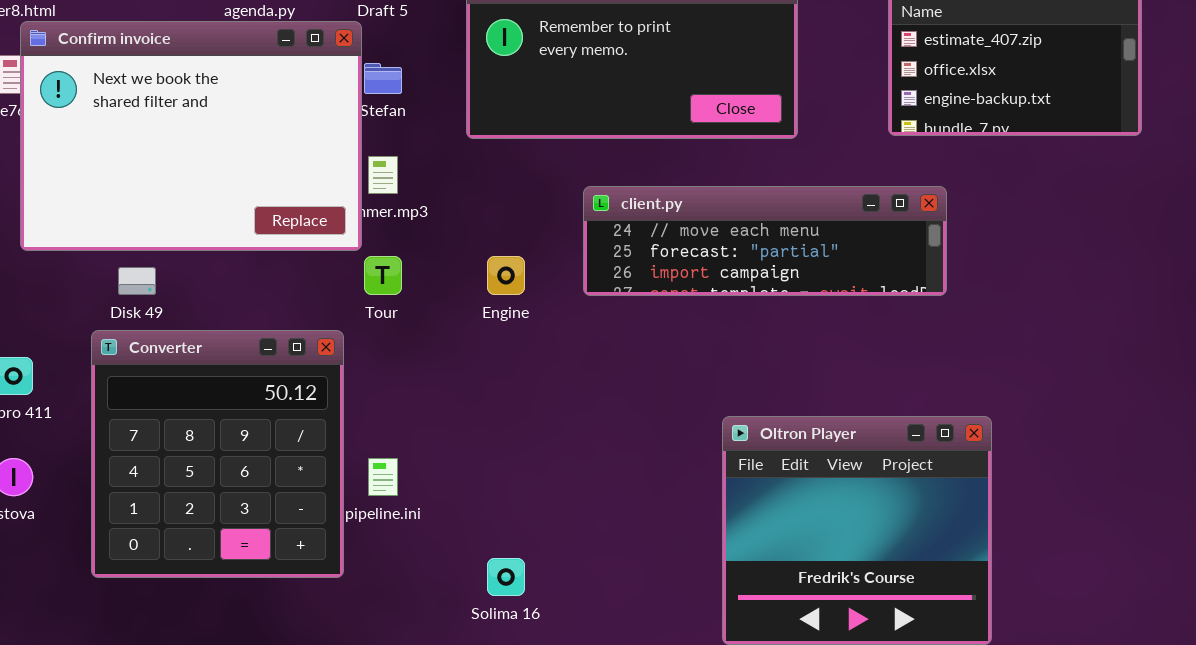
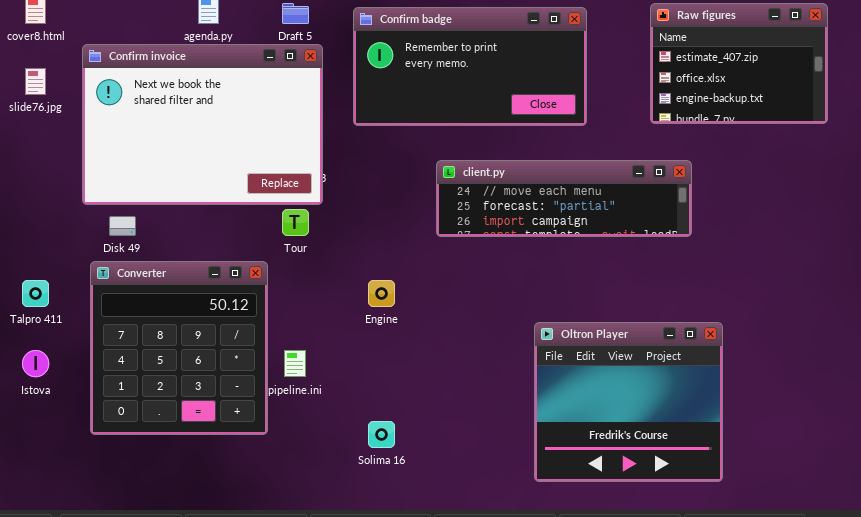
Confirm invoice: [20,21,362,251] -> [82,44,323,205], moved
Engine: [487,256,525,295] -> [368,280,395,307], moved

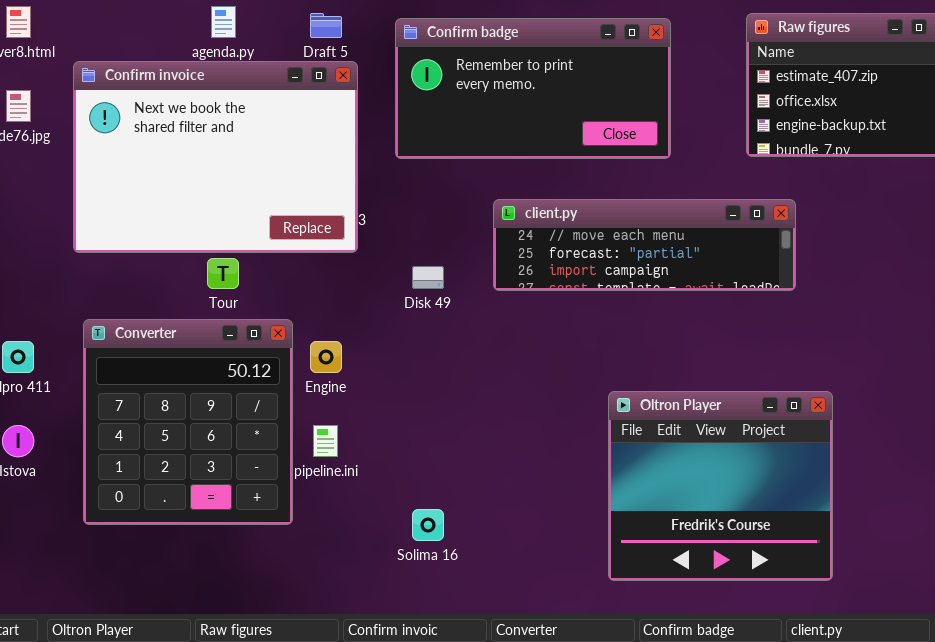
Tour: [282,209,309,236] -> [207,258,239,289], moved
Disk 49: [109,216,136,236] -> [412,266,444,289], moved
Engine: [368,280,395,307] -> [310,341,342,373], moved

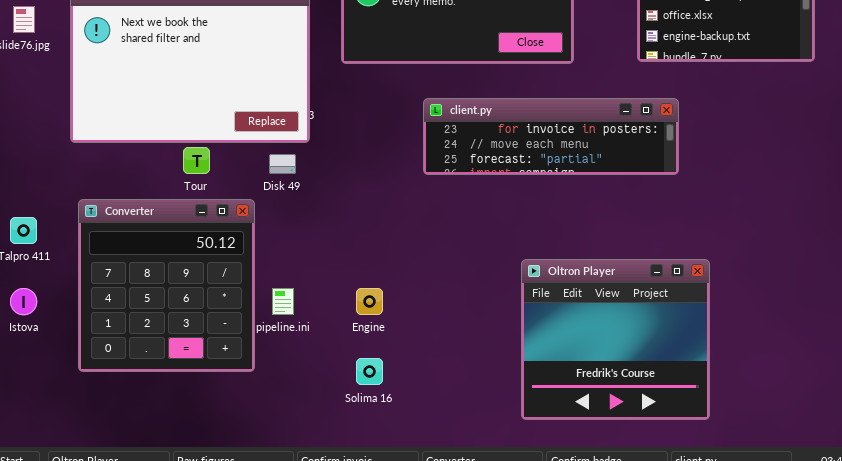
client.py: [493,199,796,291] -> [423,98,679,175], scrolled up 1 row
Disk 49: [412,266,444,289] -> [269,154,296,174], moved
Engine: [310,341,342,373] -> [356,288,383,315], moved

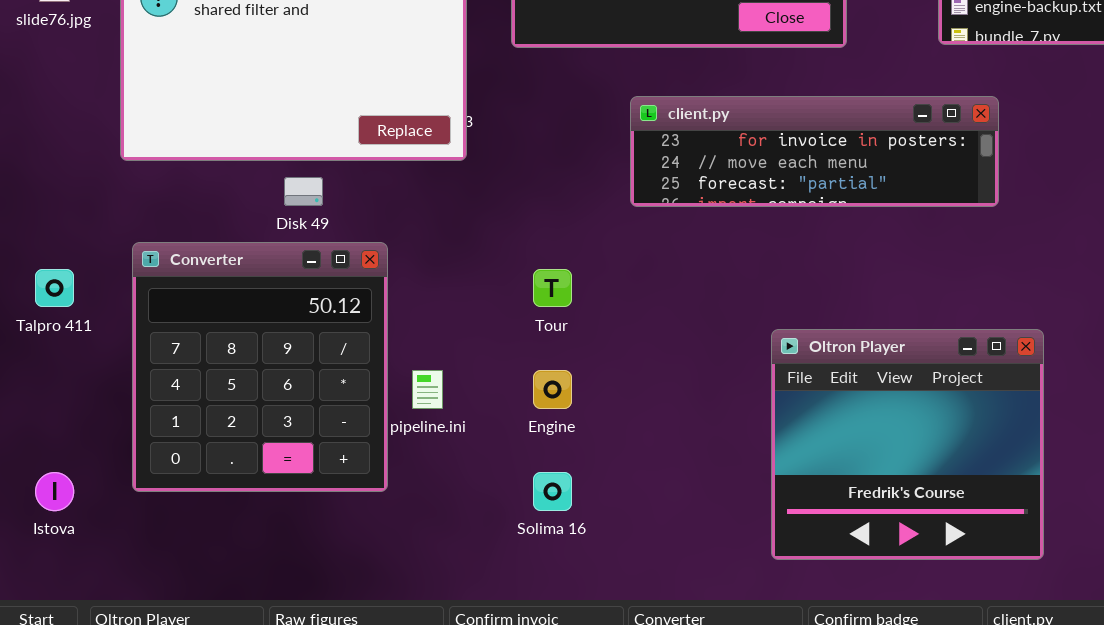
Tour: [183,147,210,174] -> [533,269,572,307], moved
Disk 49: [269,154,296,174] -> [284,177,323,206], moved
Istova: [10,288,37,315] -> [35,472,74,511], moved

